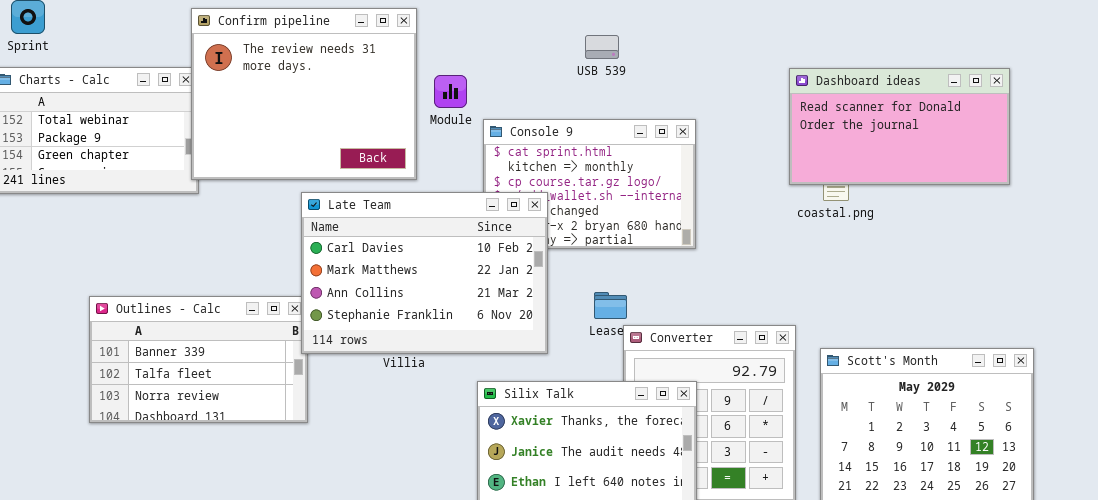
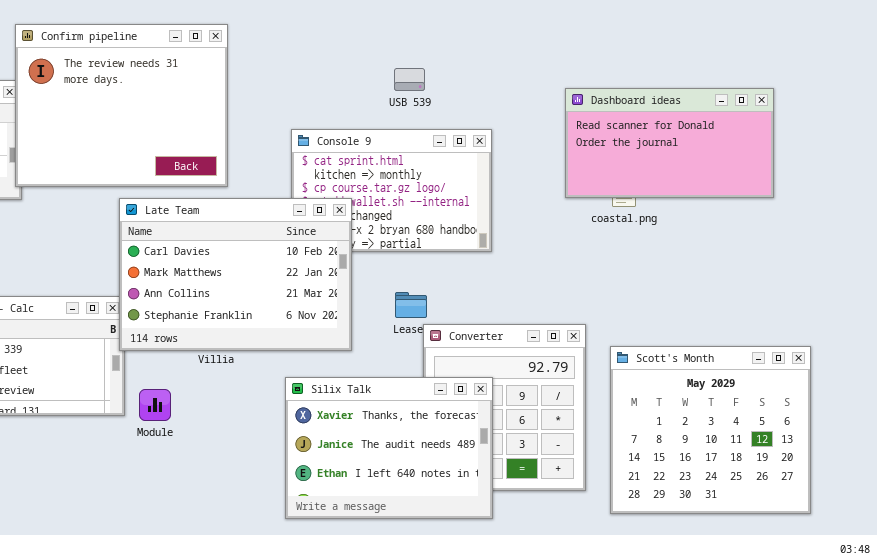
USB 539: [585,35,619,59] -> [394,68,425,91], moved
Dashboard ideas: [789,68,1010,185] -> [565,88,774,198], moved
Module: [434,75,467,108] -> [139,389,171,421], moved

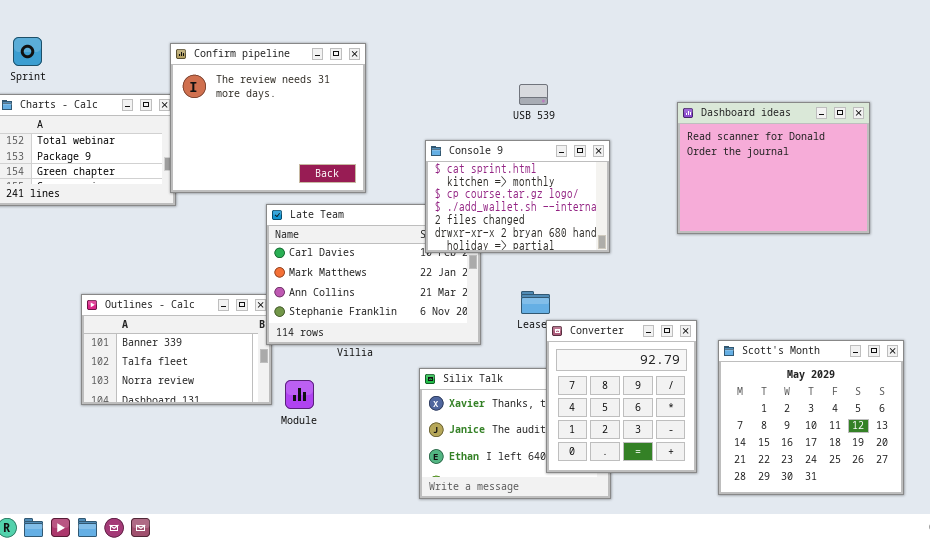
Dashboard ideas: [565,88,774,198] -> [677,102,870,234], resized
Console 9: [291,129,492,252] -> [425,140,610,253], raised
Converter: [423,324,586,491] -> [546,320,697,473], raised

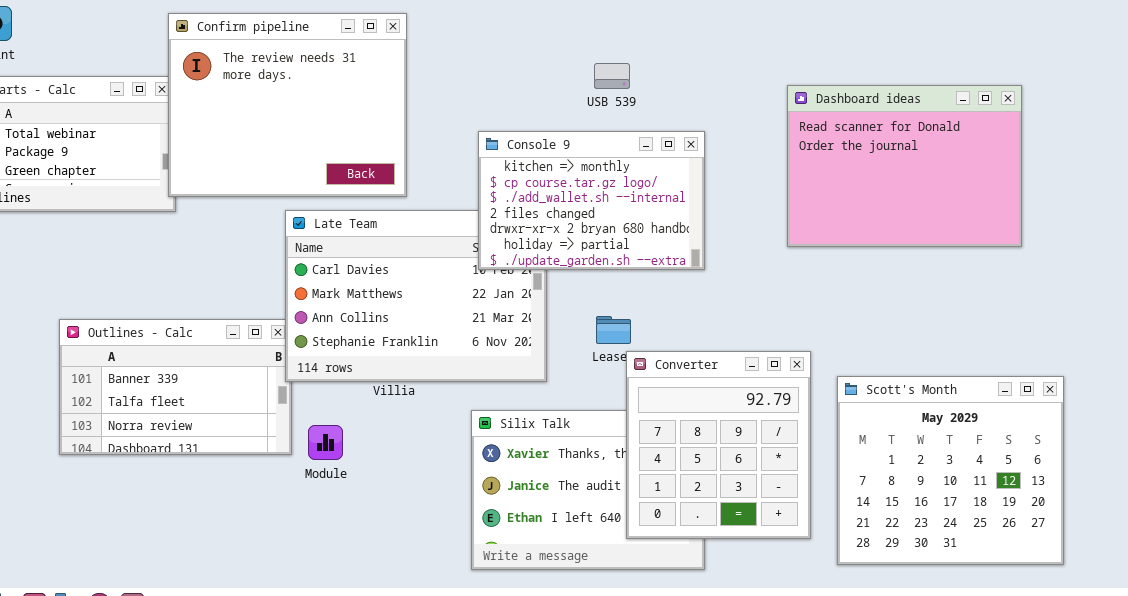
Console 9: [425,140,610,253] -> [478,131,705,270], scrolled down 1 row

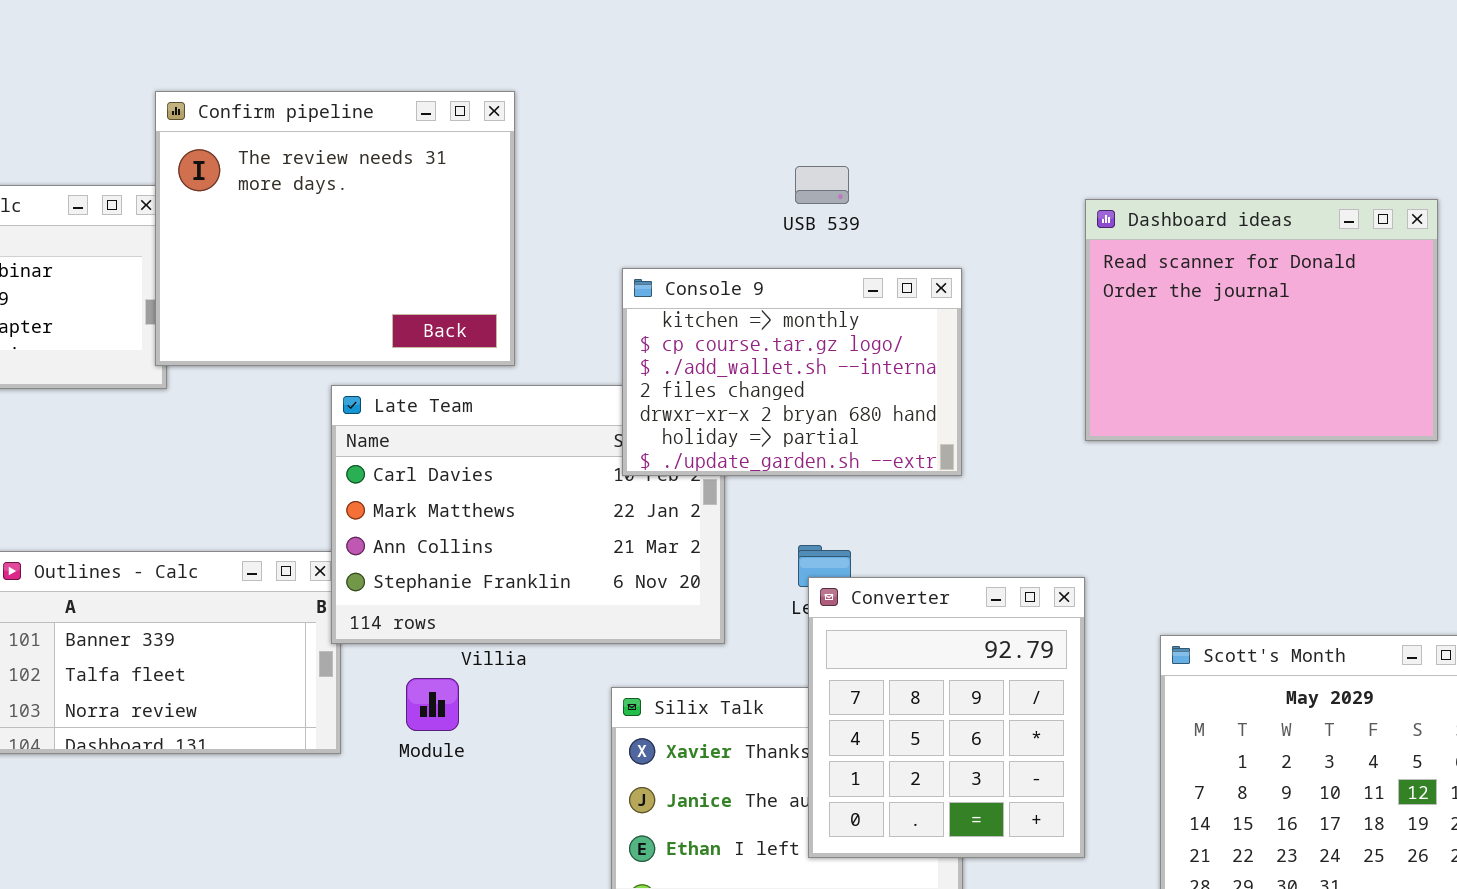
Converter: [626,351,811,539] -> [808,577,1085,858], moved
Module: [308,425,343,460] -> [406,678,459,731], moved

